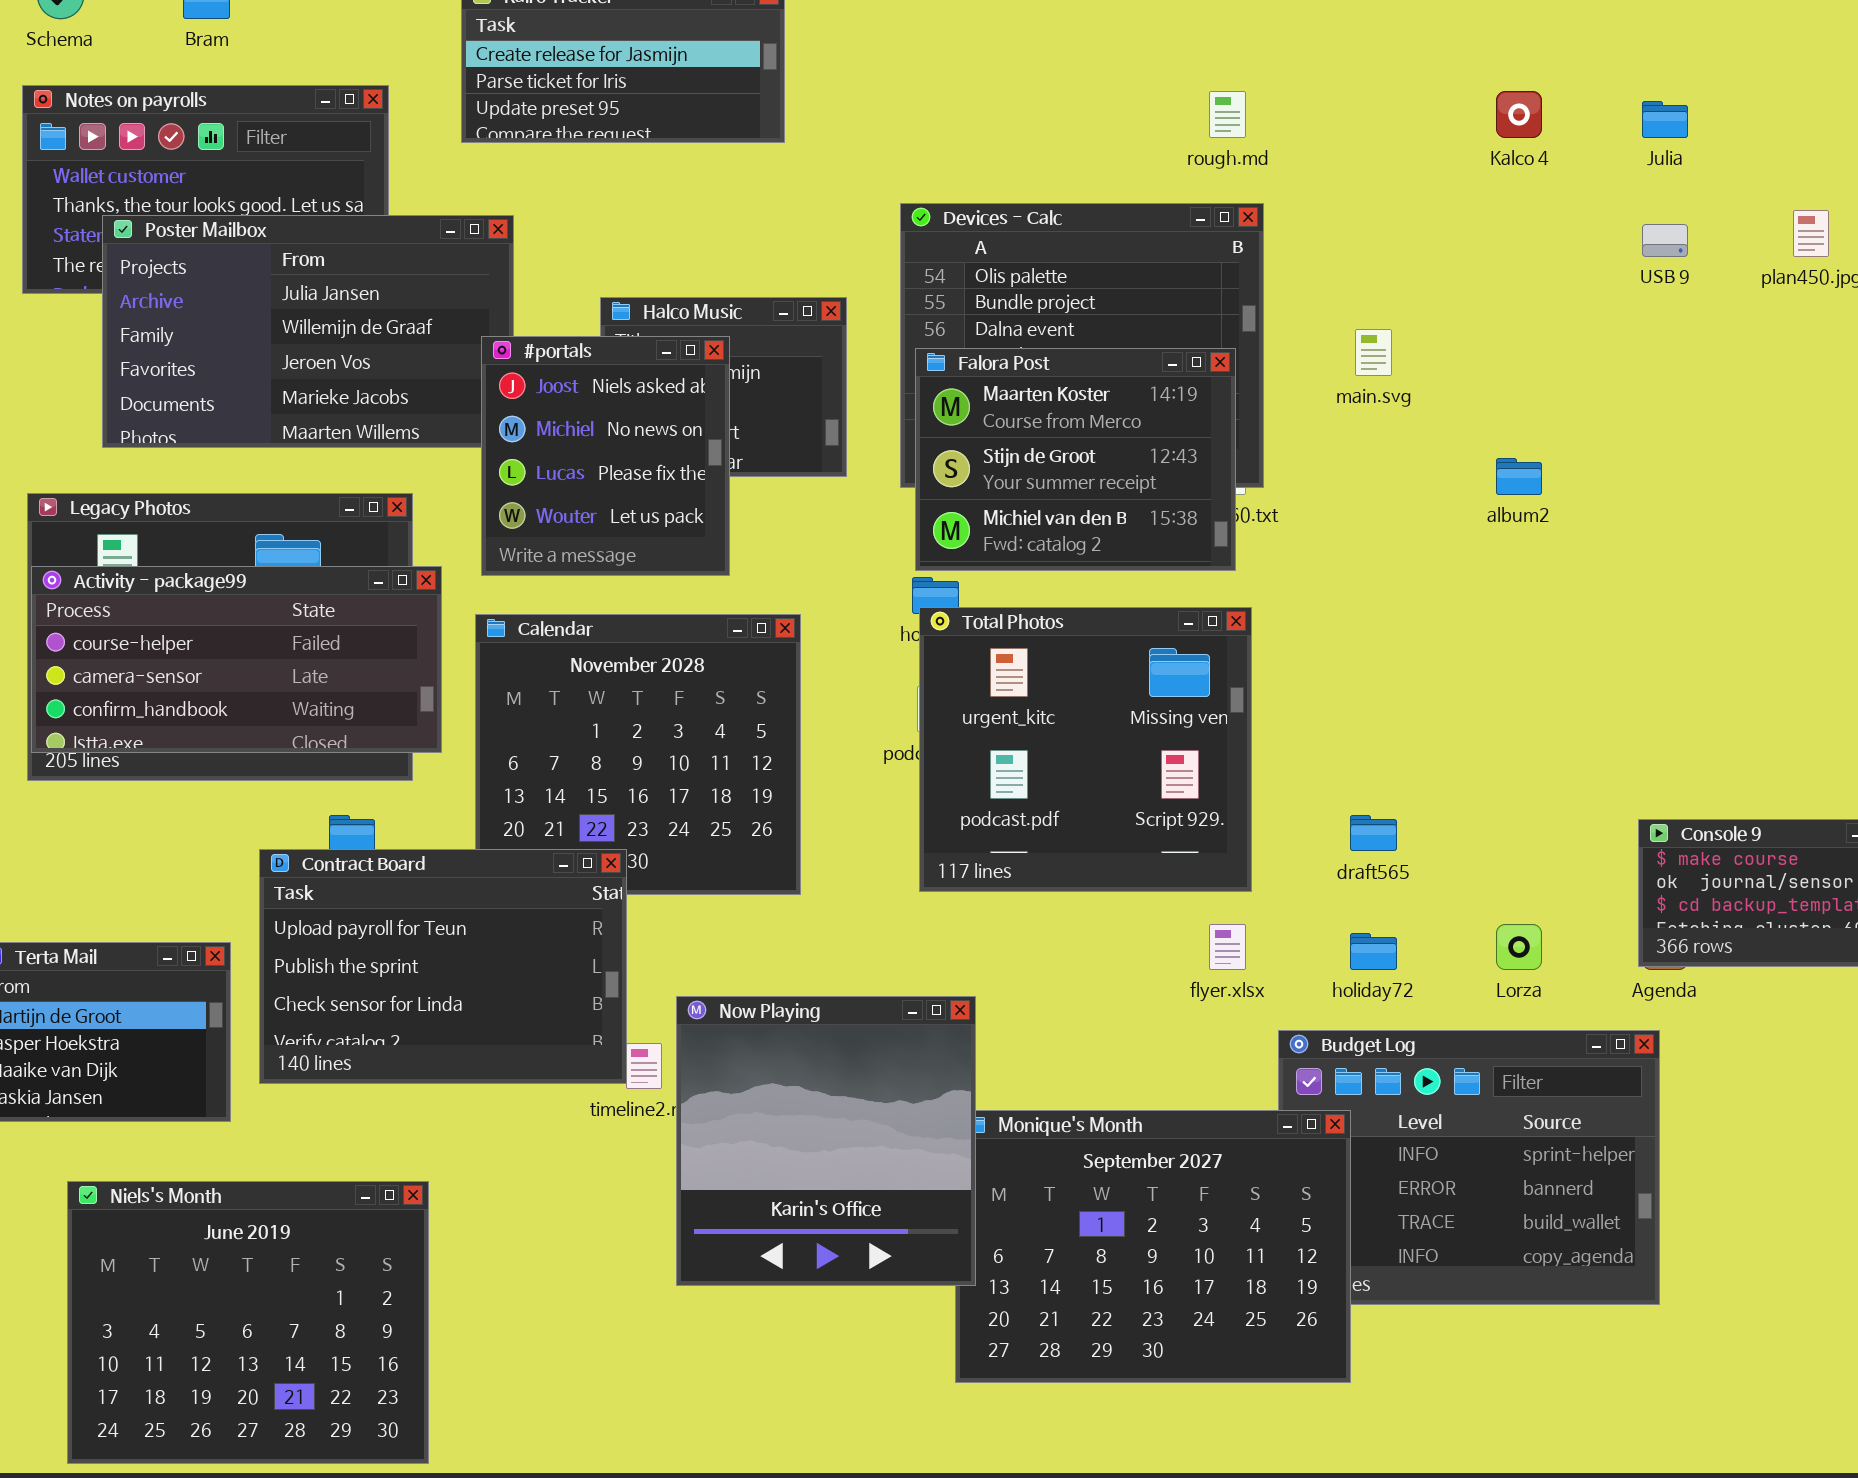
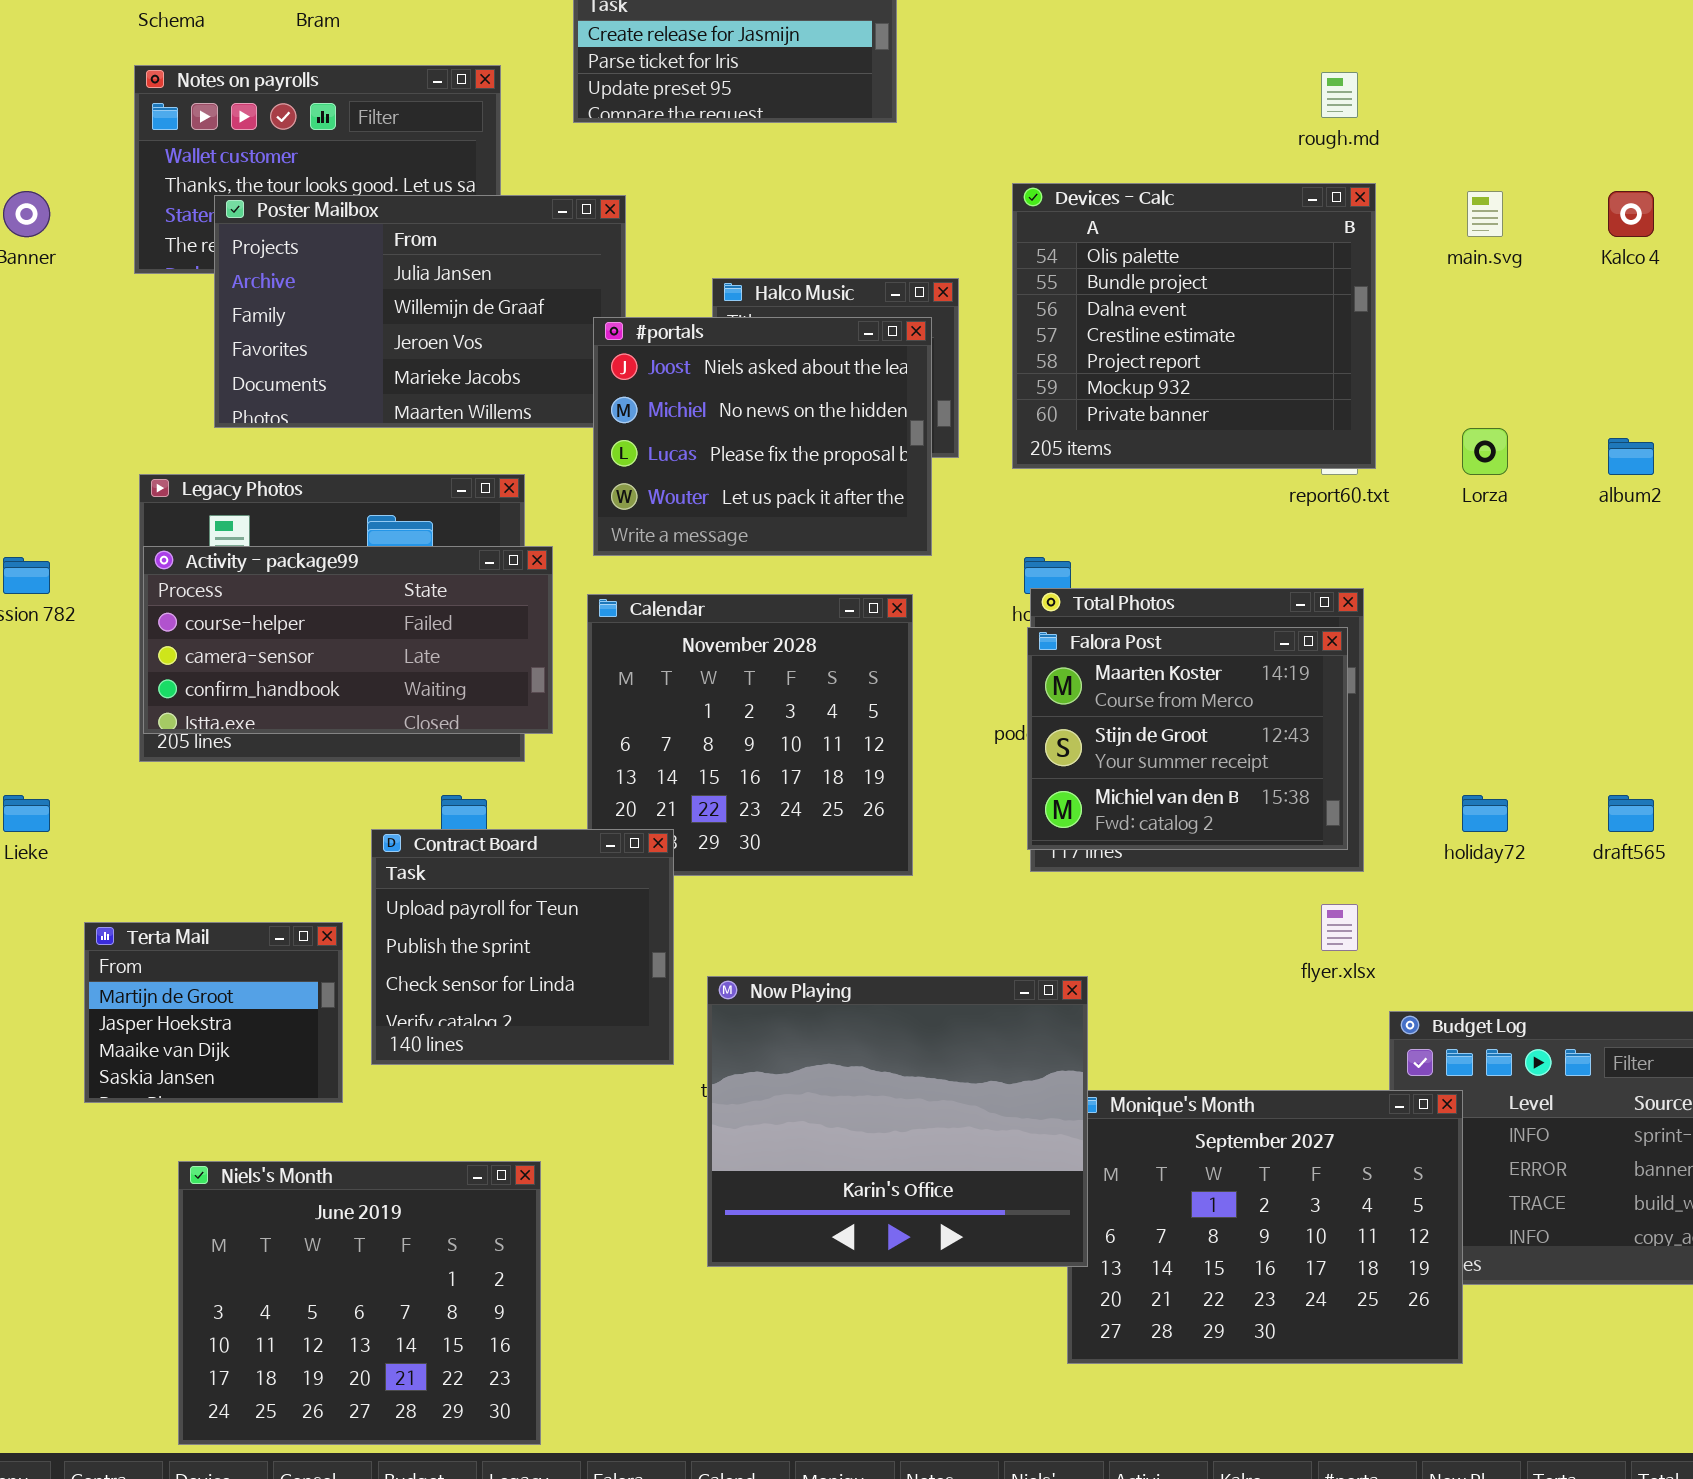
Kalco 4: [1496,91,1542,138] -> [1608,191,1654,237], moved
main.svg: [1355,329,1392,376] -> [1467,191,1503,237], moved
#portals: [481,336,730,576] -> [593,317,932,556], resized
Falora Post: [915,348,1236,571] -> [1027,627,1348,850], moved
draft565: [1350,815,1397,851] -> [1608,795,1654,832], moved
Contract Board: [259,849,627,1084] -> [371,829,674,1065], resized
Lorza: [1496,924,1542,970] -> [1462,428,1508,475], moved
holiday72: [1350,933,1397,970] -> [1462,795,1508,832], moved
Now Playing: [676,996,976,1286] -> [707,976,1088,1267], resized

